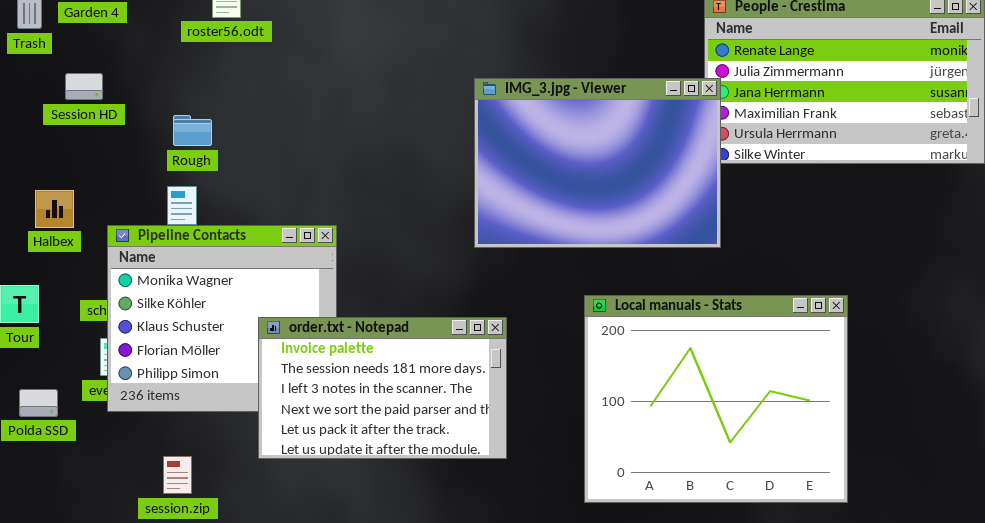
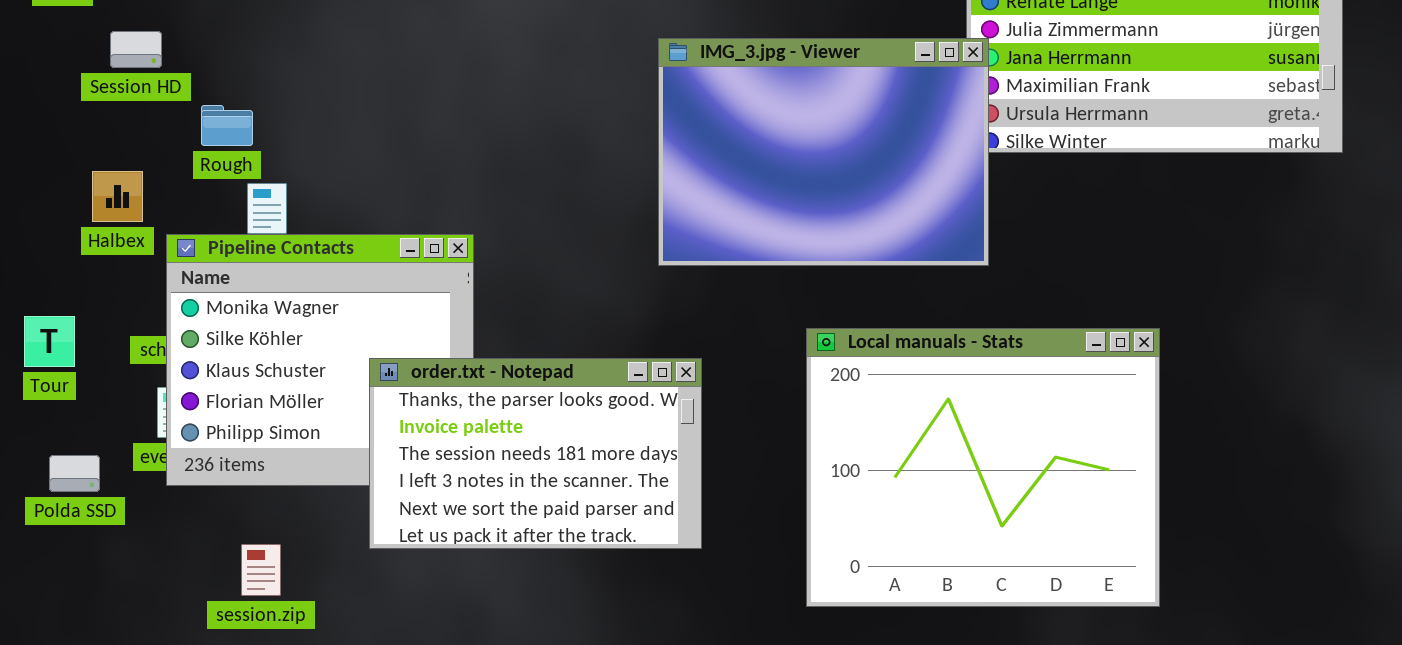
Rough: [173,115,212,146] -> [201,105,253,146], moved
Halbex: [35,190,74,228] -> [92,171,143,222], moved
order.txt - Notepad: [258,317,507,459] -> [369,358,702,549], scrolled up 1 row

